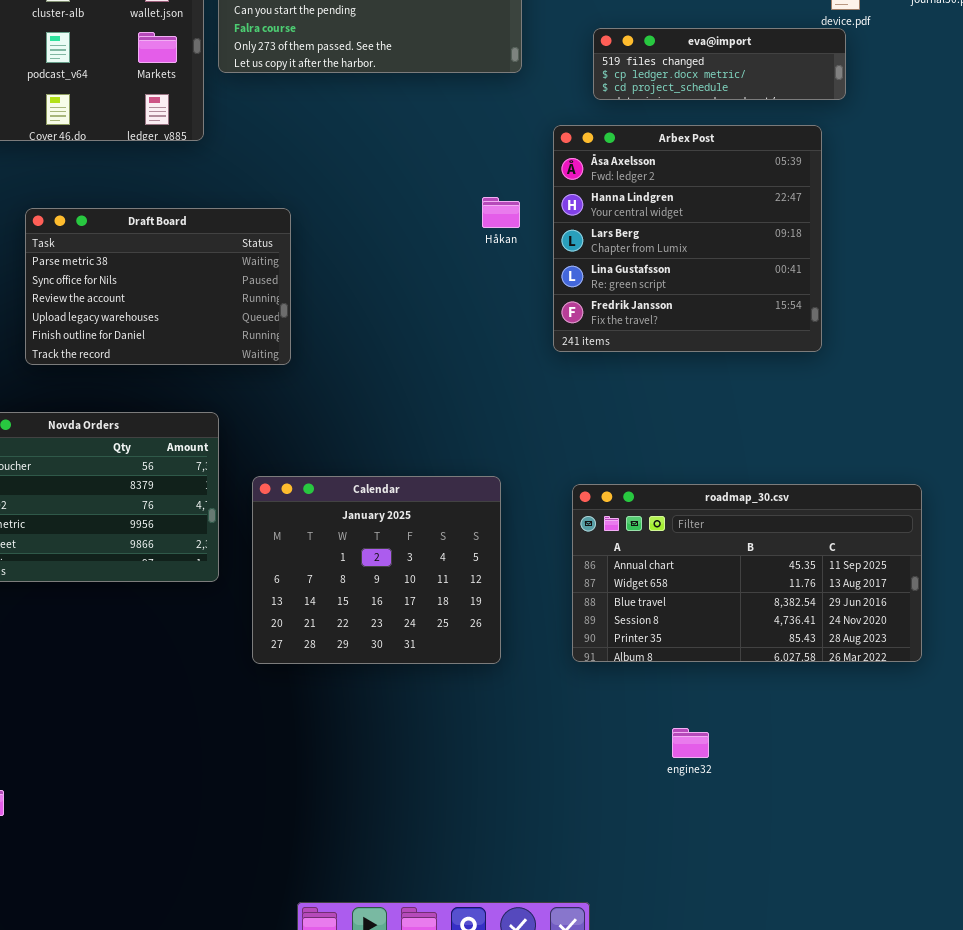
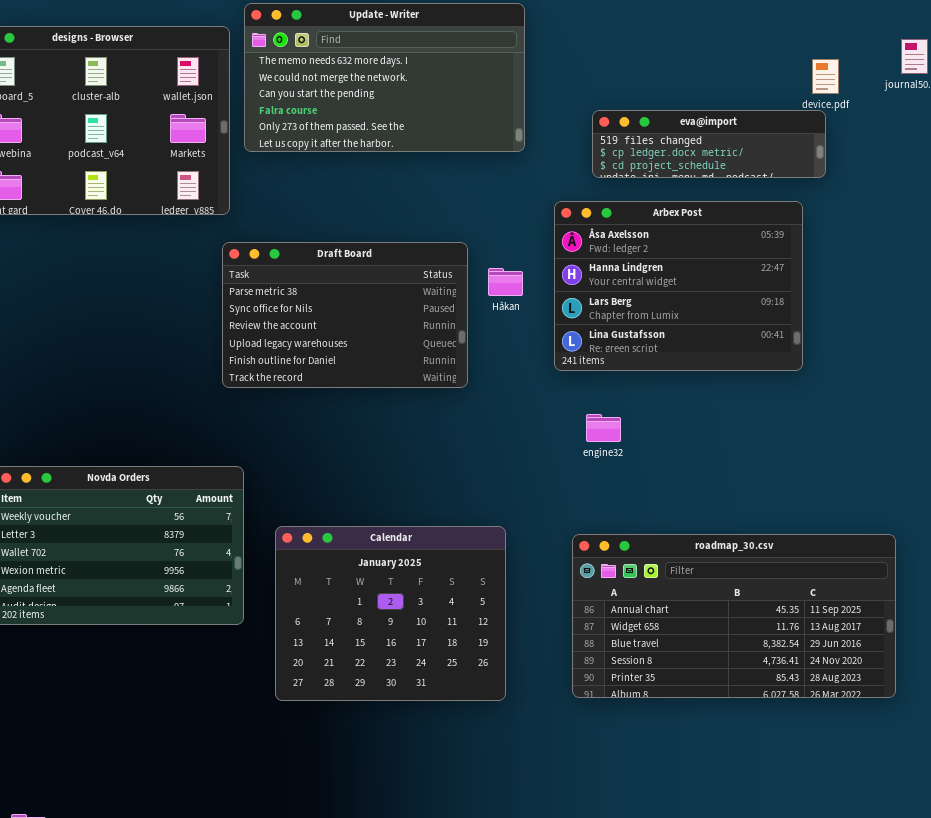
Arbex Post: [553,125,822,352] -> [554,201,803,371], resized
Draft Board: [25,208,291,365] -> [222,242,468,388], moved
engine32: [672,728,709,758] -> [586,414,621,442], moved

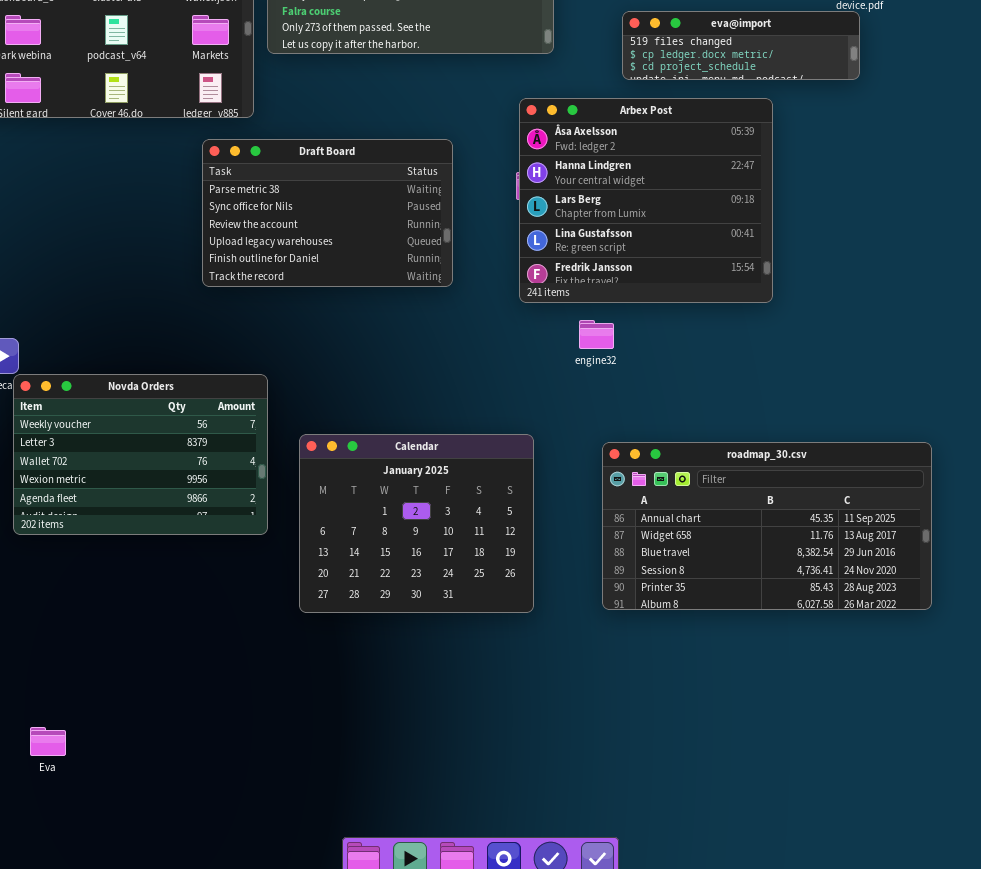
Arbex Post: [554,201,803,371] -> [519,98,773,303], moved, resized
Draft Board: [222,242,468,388] -> [202,139,453,287], moved
engine32: [586,414,621,442] -> [579,320,614,349], moved

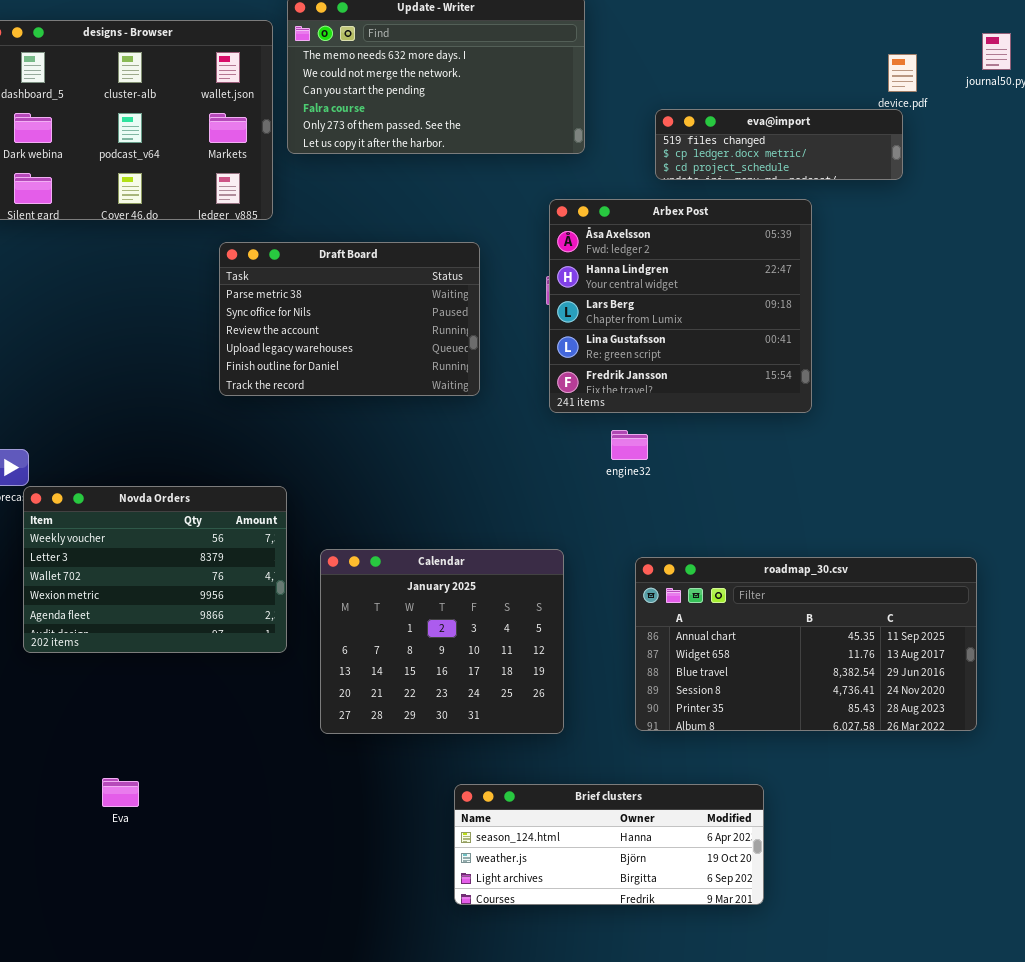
Brief clusters: none -> [454,784,764,905], opened
Eva: [30,727,66,756] -> [102,778,139,807], moved

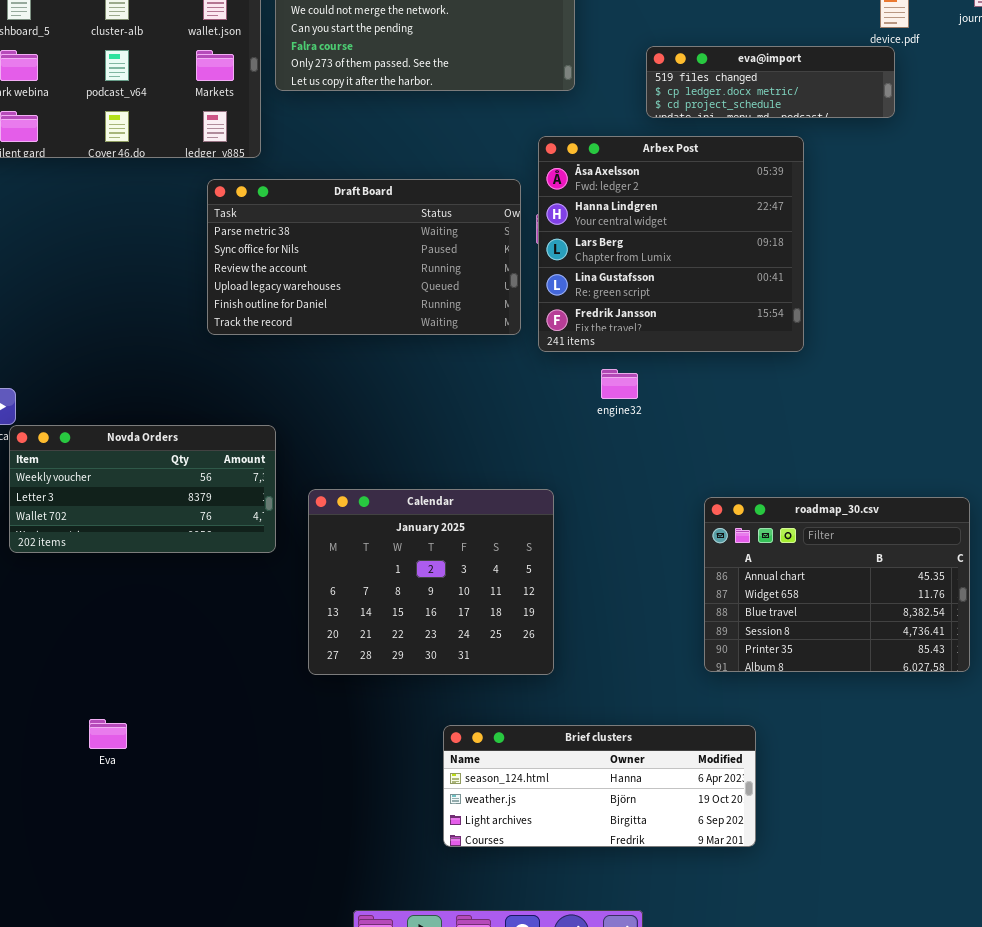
Draft Board: [219,242,480,396] -> [207,179,521,335], resized
Novda Orders: [23,486,287,653] -> [9,425,276,553], resized
roadmap_30.csv: [635,557,977,731] -> [704,497,970,672], resized

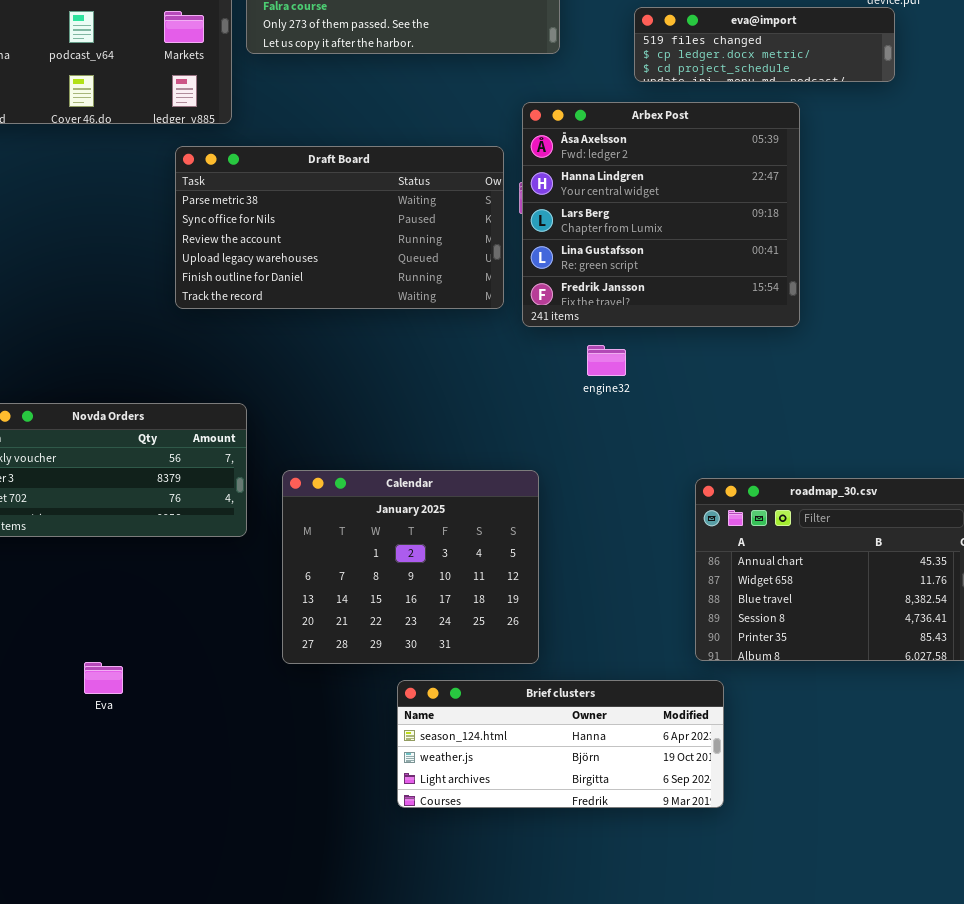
Eva: [89,719,127,749] -> [84,662,123,694], moved
Brief clusters: [443,725,756,847] -> [397,680,724,808], moved

